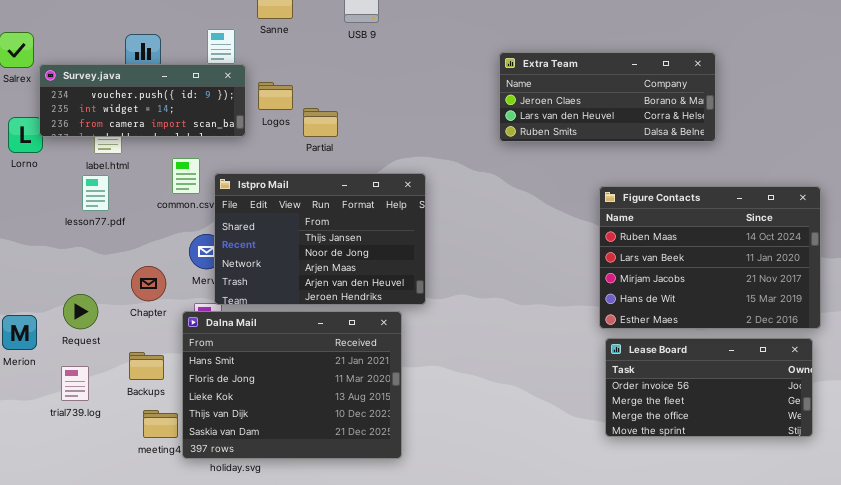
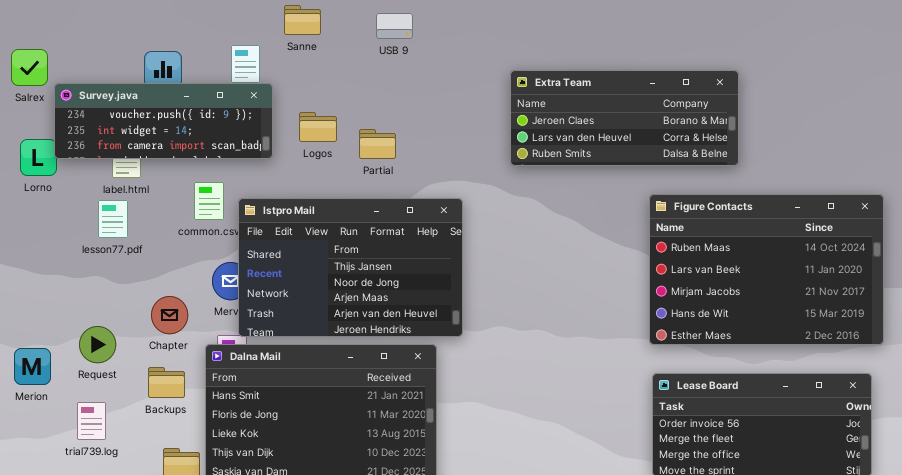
Extra Team: [499,52,716,142] -> [510,70,739,166], moved
Logos: [258,82,293,110] -> [299,112,337,142], moved
Partial: [303,108,338,137] -> [359,129,396,159], moved
Figure Contacts: [599,186,821,329] -> [649,194,884,345], moved
Backups: [129,352,164,380] -> [148,367,185,398], moved

